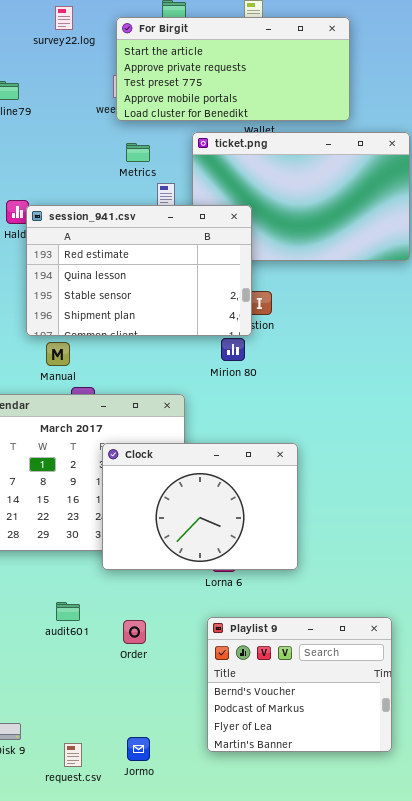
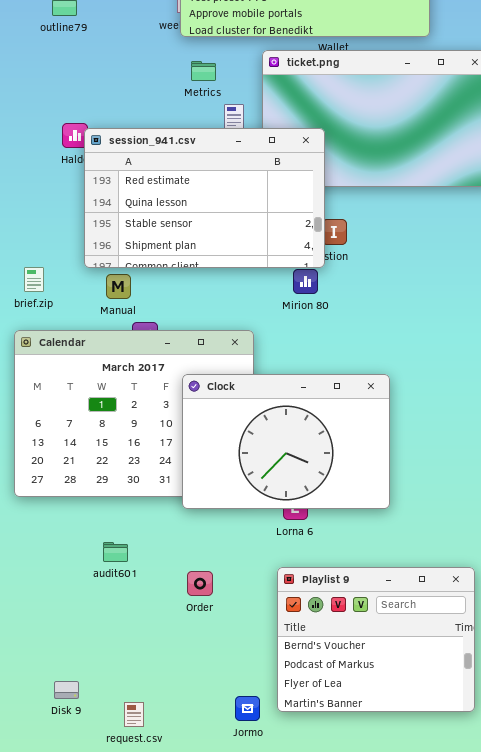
Clock: [102,443,298,570] -> [182,374,390,509], moved
audit601: [56,602,80,621] -> [103,542,128,562], moved
Jormo: [127,737,150,761] -> [235,696,260,721], moved

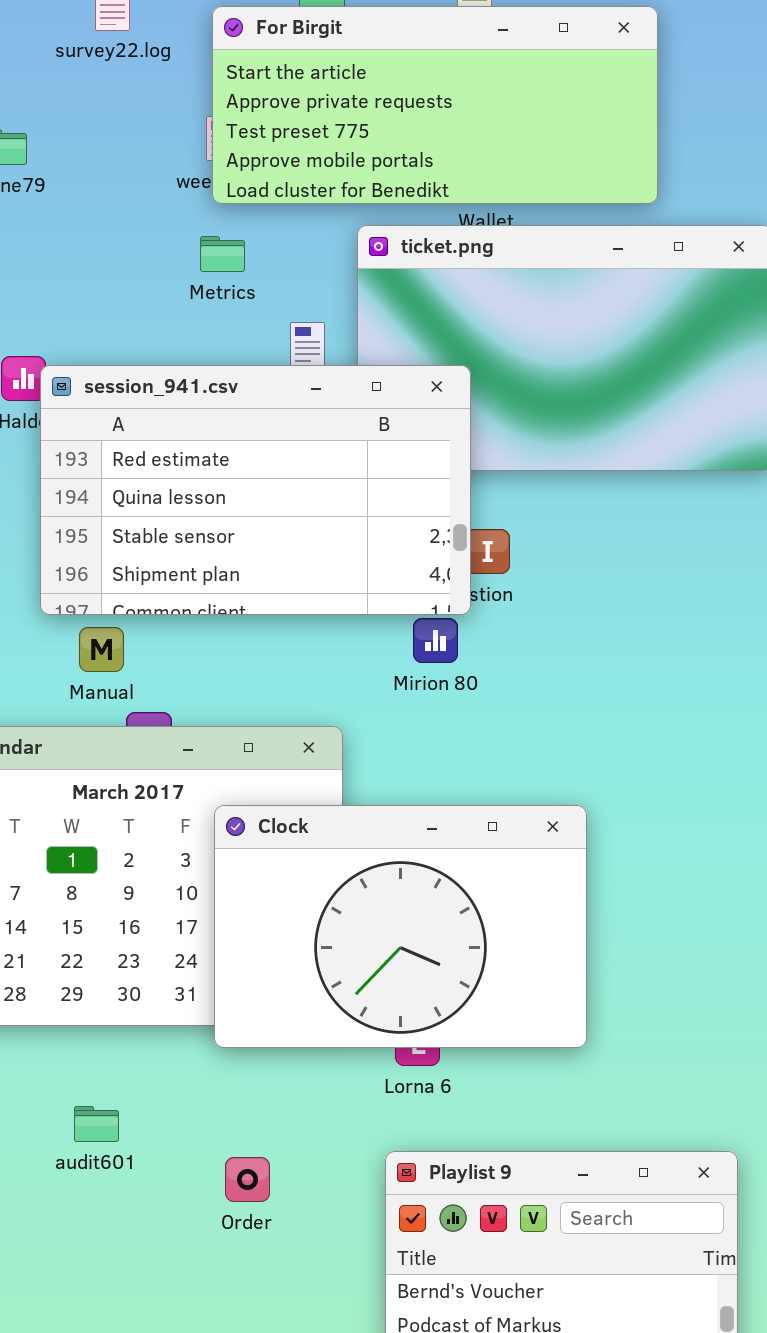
Metrics: [191,61,216,81] -> [200,236,245,272], moved

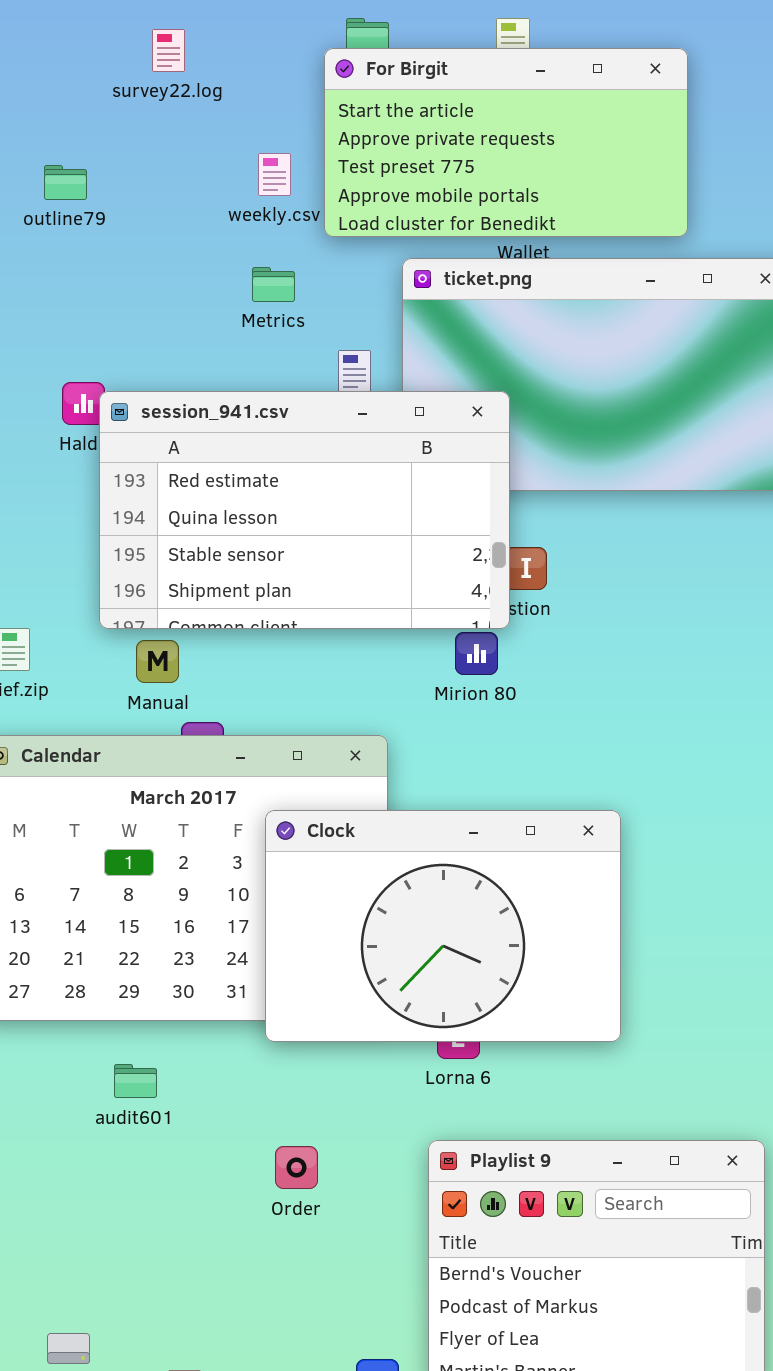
For Birgit: [212,6,658,204] -> [324,48,688,237], resized
audit601: [74,1106,119,1142] -> [114,1064,157,1098], moved

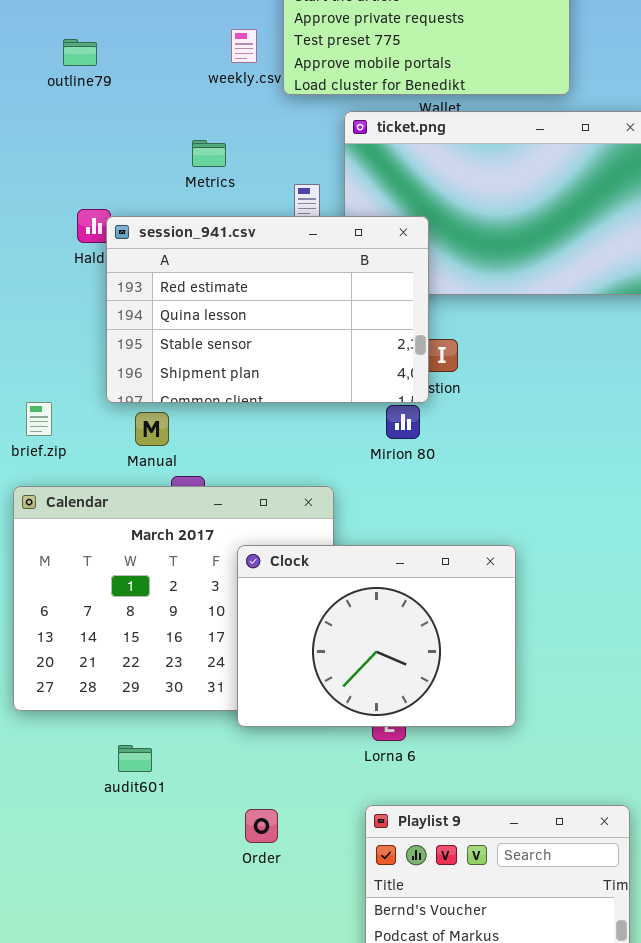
Metrics: [252,267,295,302] -> [192,140,226,167], moved

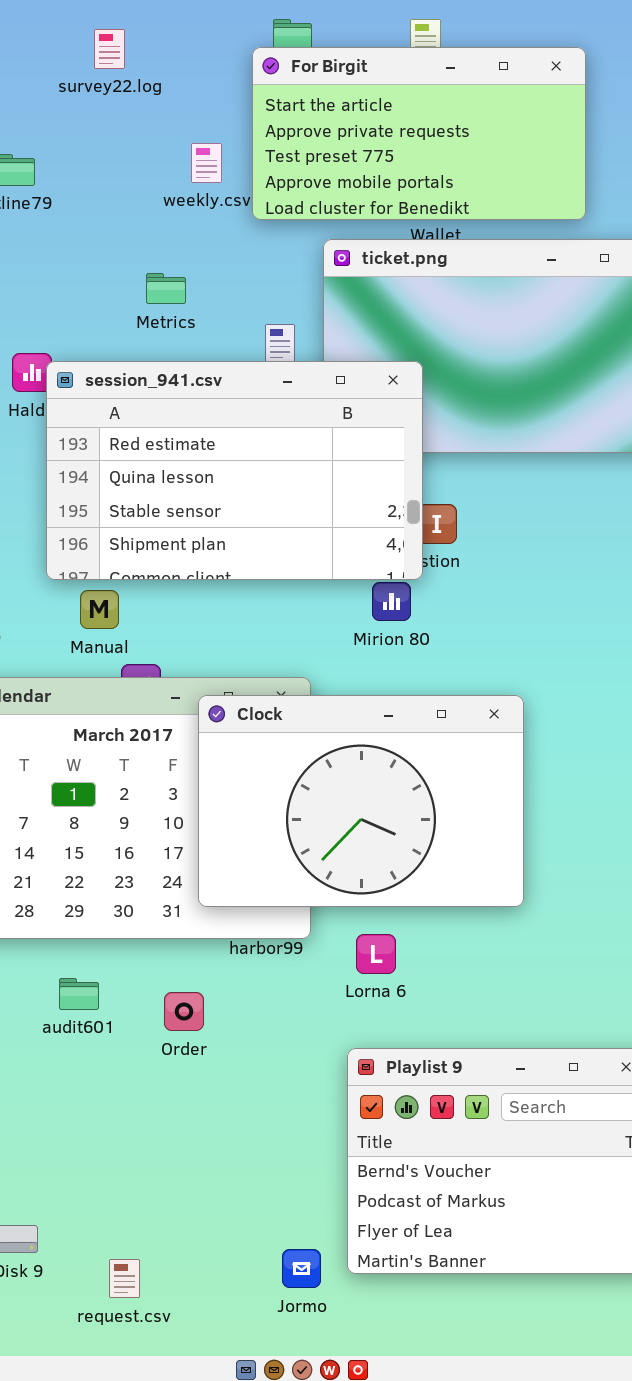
Clock: [237,545,516,727] -> [198,695,524,907], moved
Order: [245,809,278,843] -> [164,992,204,1031], moved

